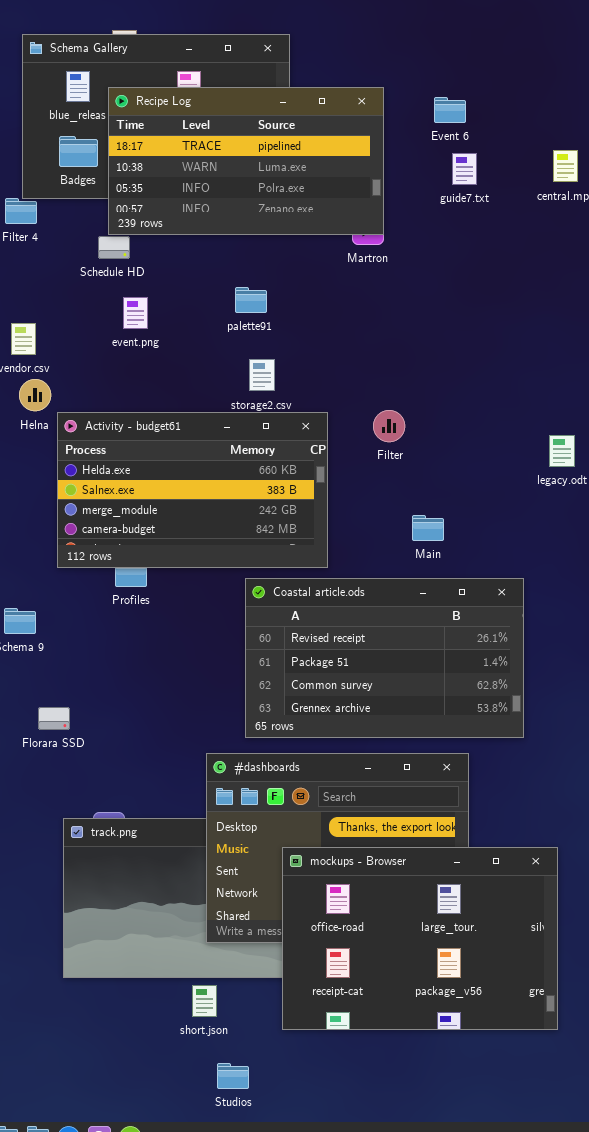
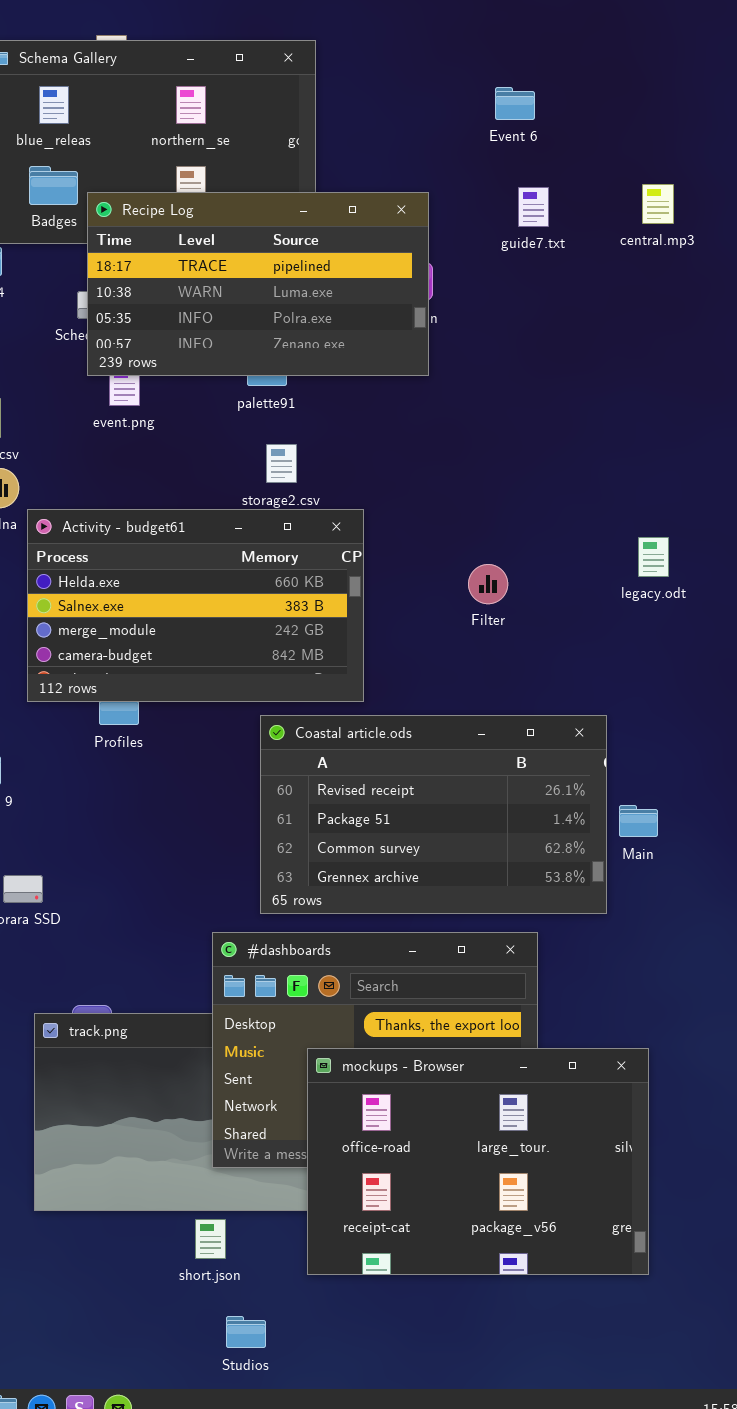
Recipe Log: [108,87,384,235] -> [87,192,429,376], moved
Event 6: [434,97,466,123] -> [495,87,535,120], moved
Filter: [373,410,405,442] -> [468,564,508,604], moved
Main: [412,515,444,541] -> [619,805,658,837], moved

